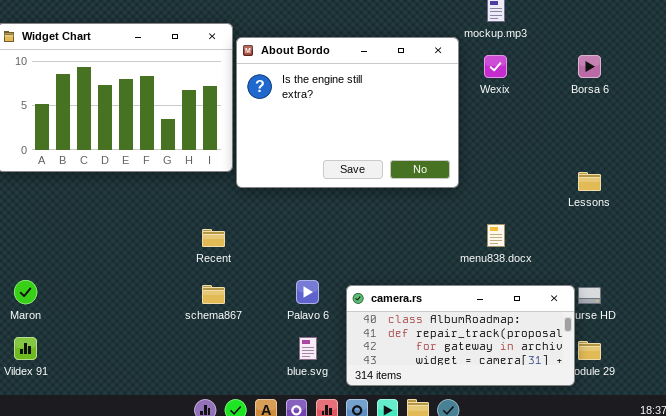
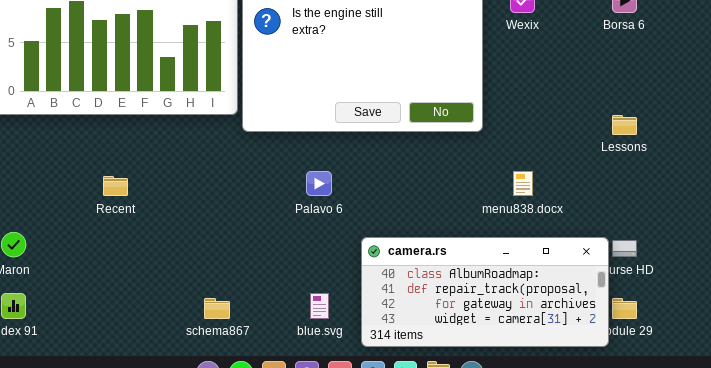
Recent: [202,229,225,247] -> [103,176,128,196], moved
Palavo 6: [296,280,319,304] -> [306,171,332,196], moved
schema867: [202,285,225,304] -> [204,298,230,319], moved

